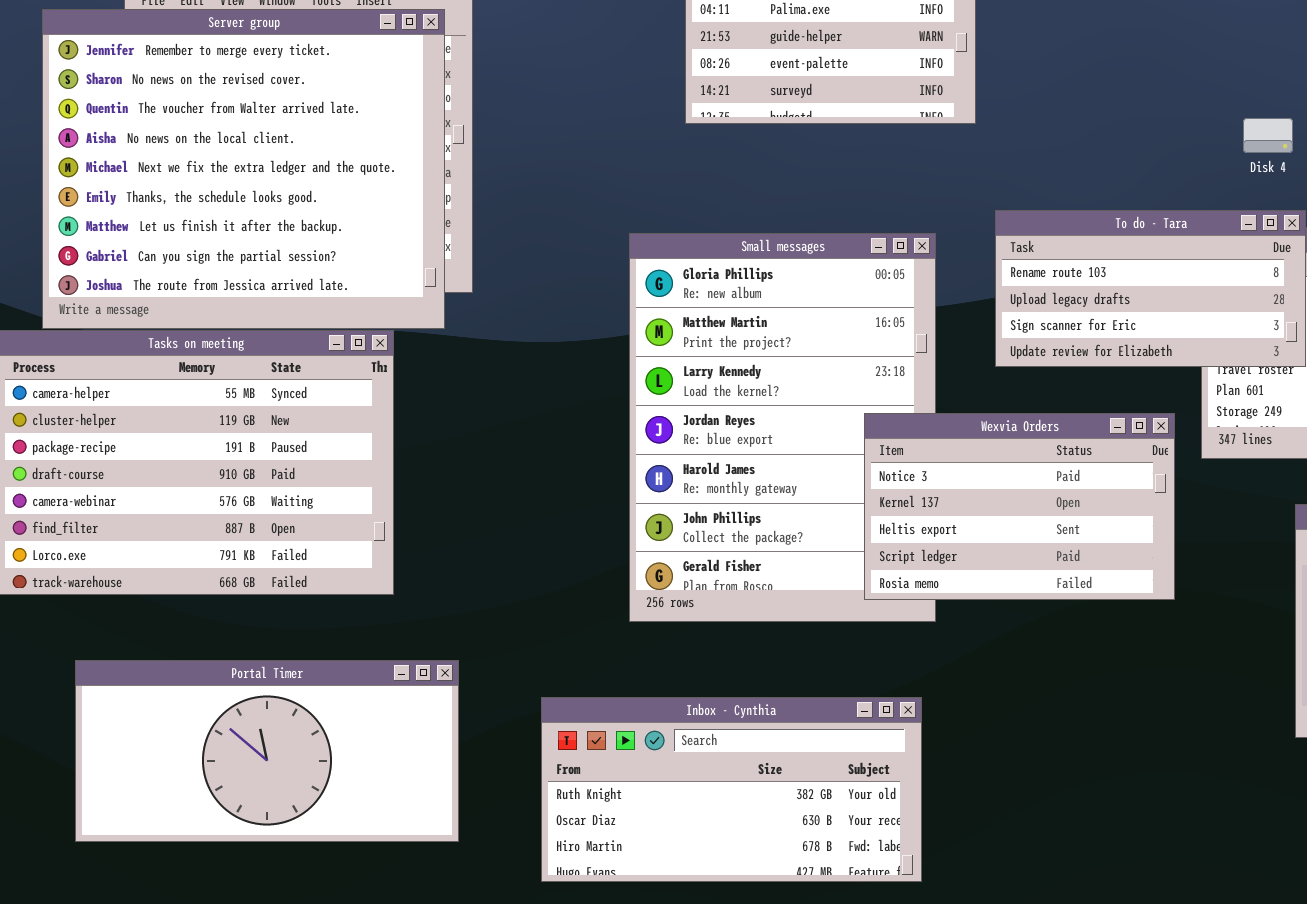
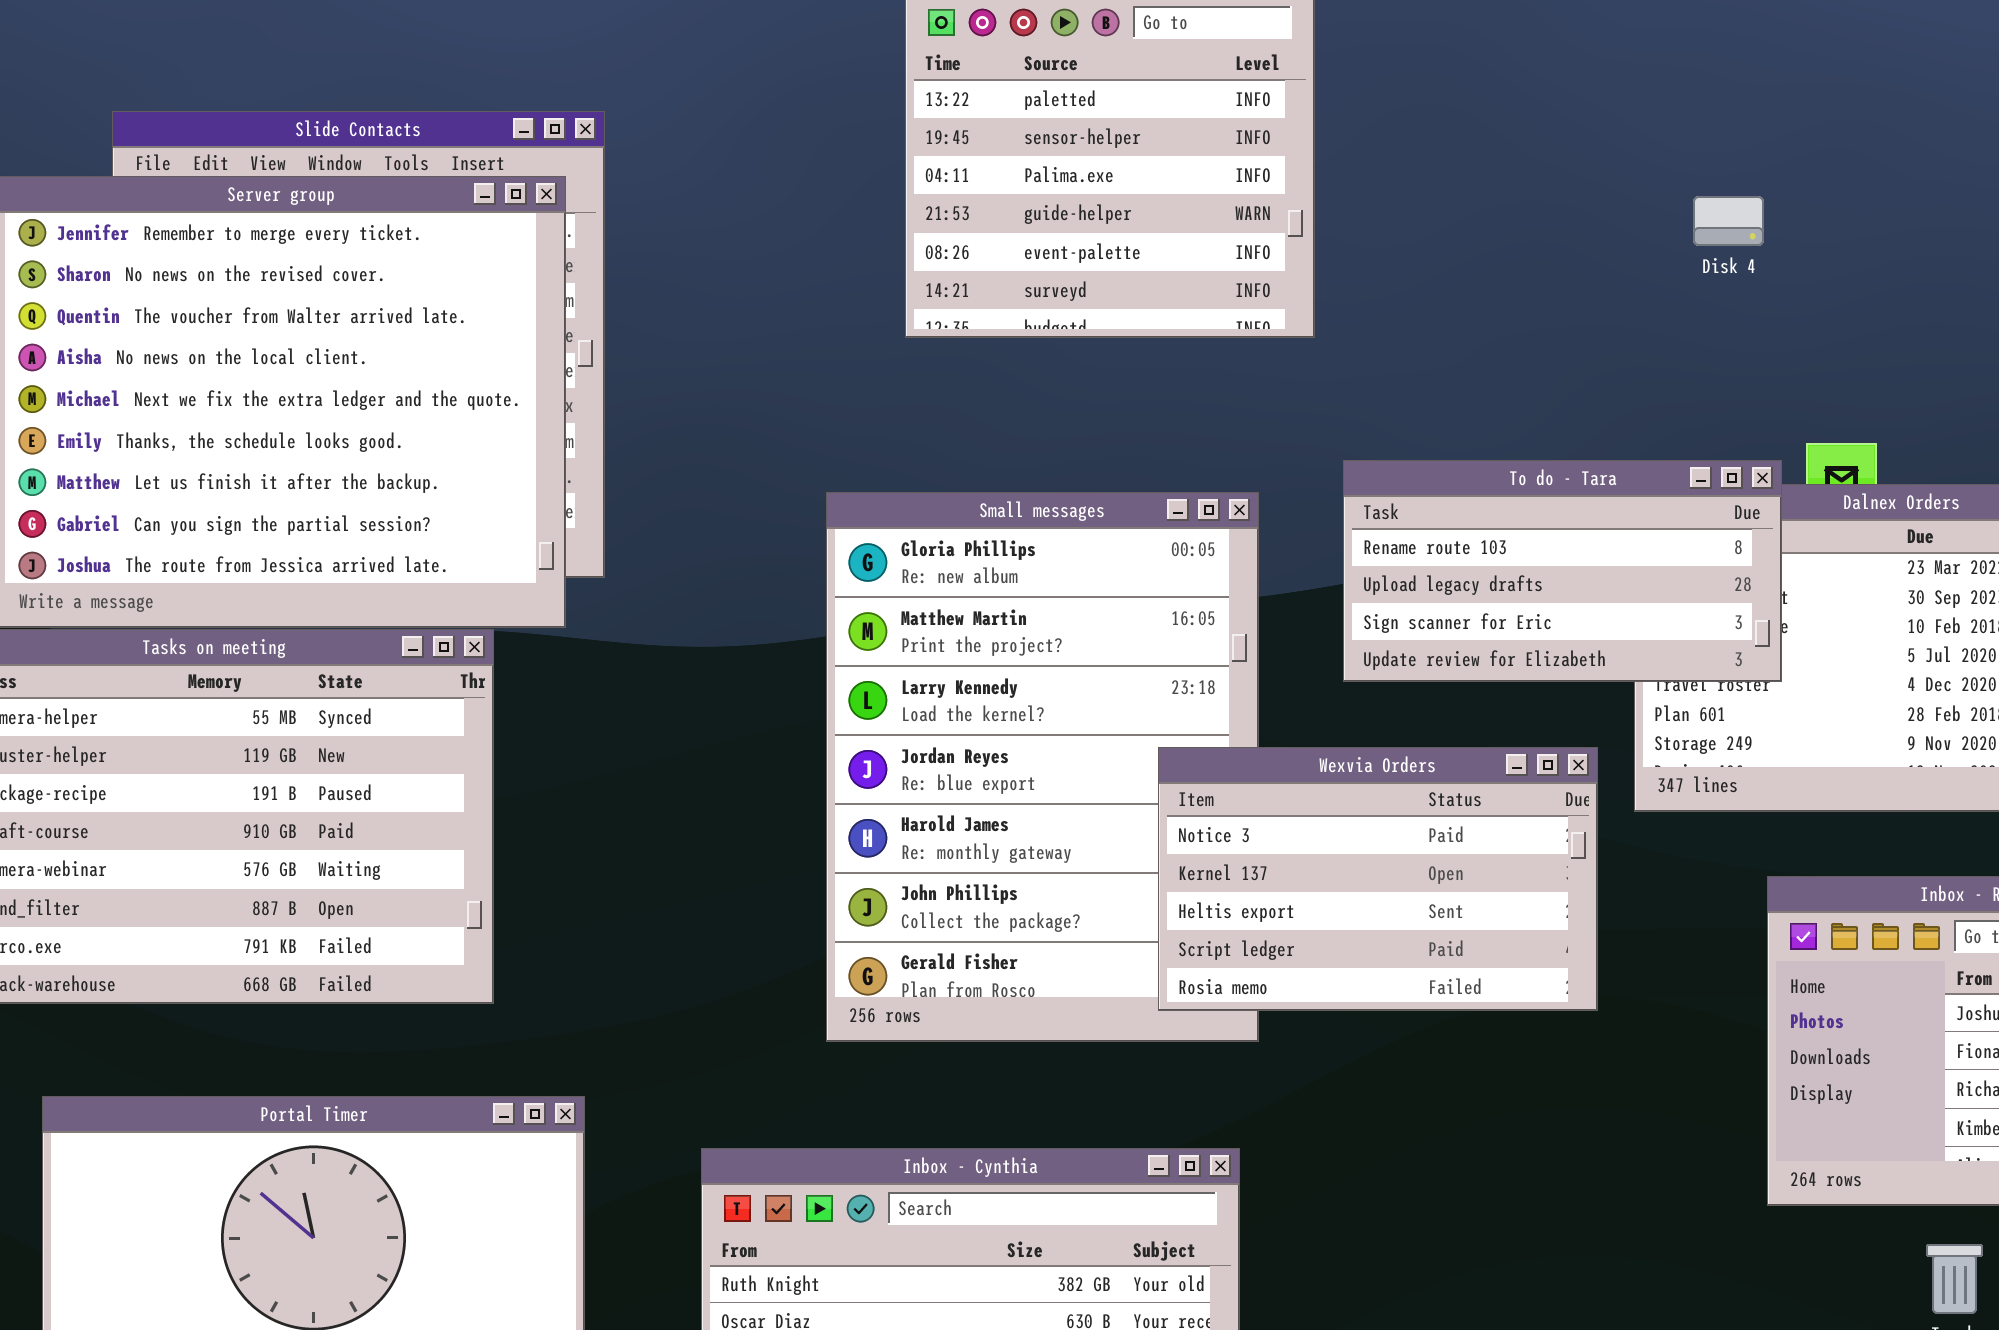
Disk 4: [1243,118,1293,153] -> [1693,196,1764,246], moved

